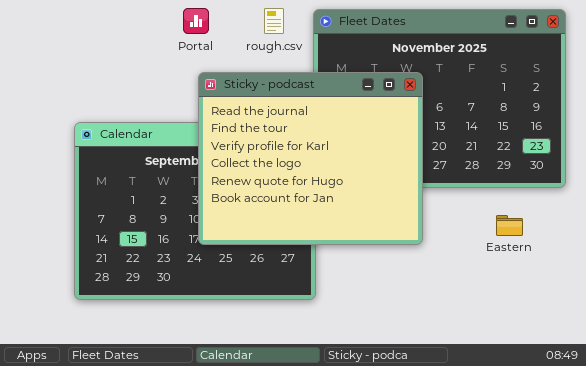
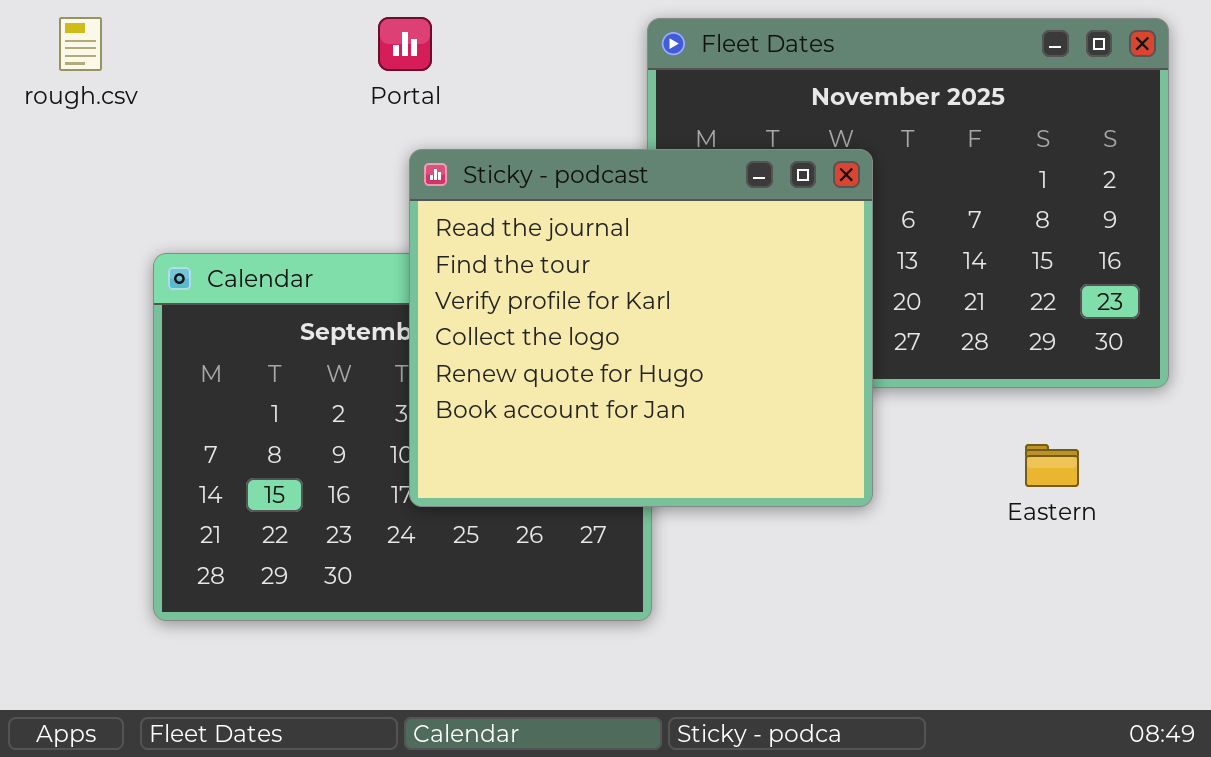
rough.csv: [264,8,284,34] -> [59,17,102,71], moved

